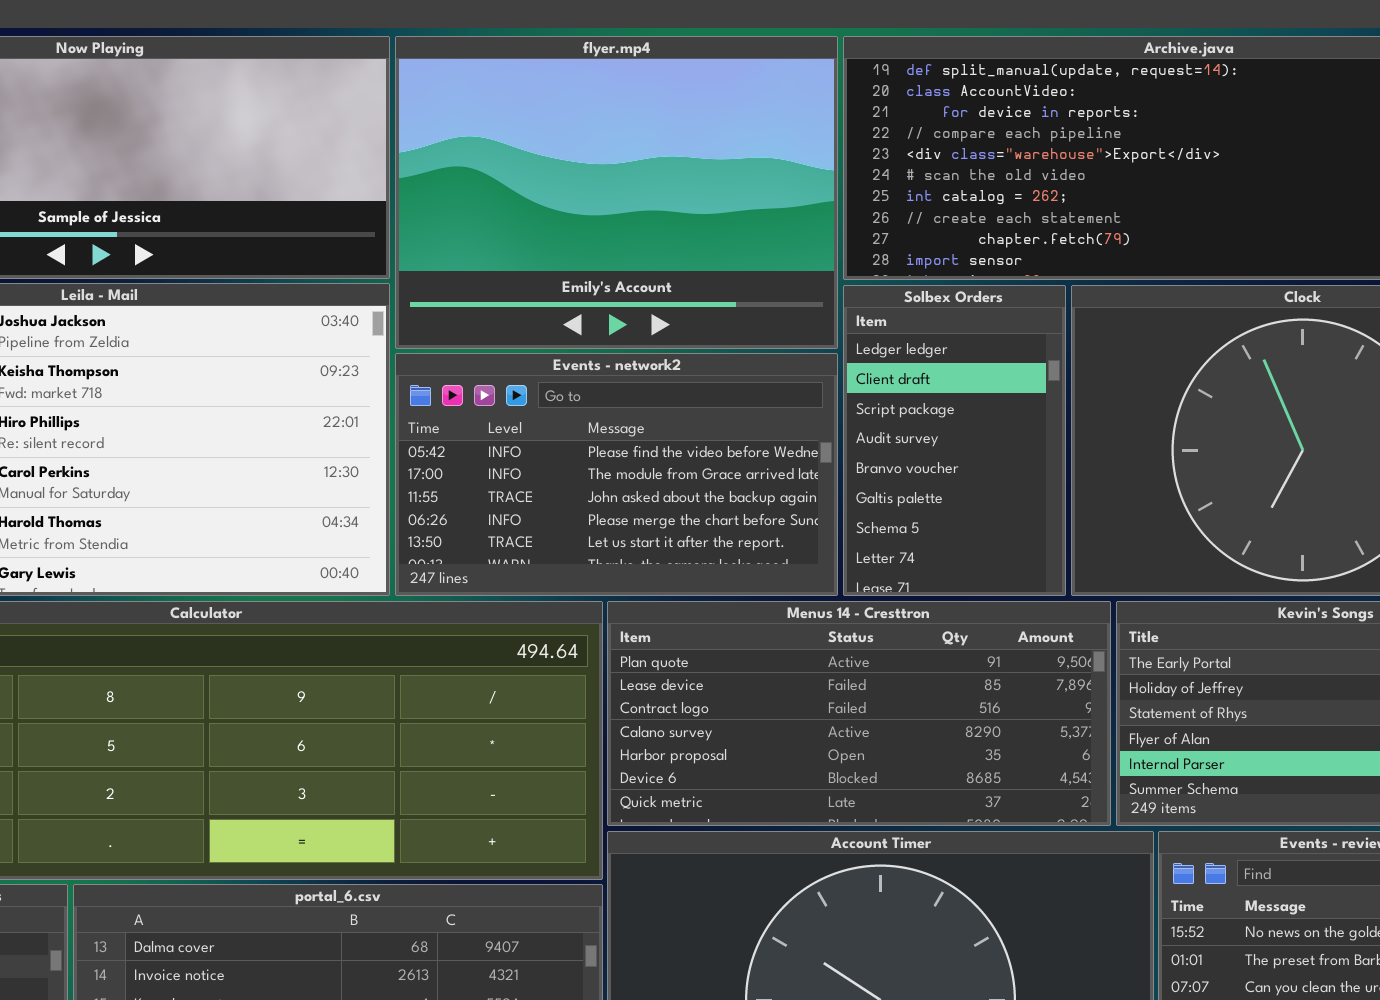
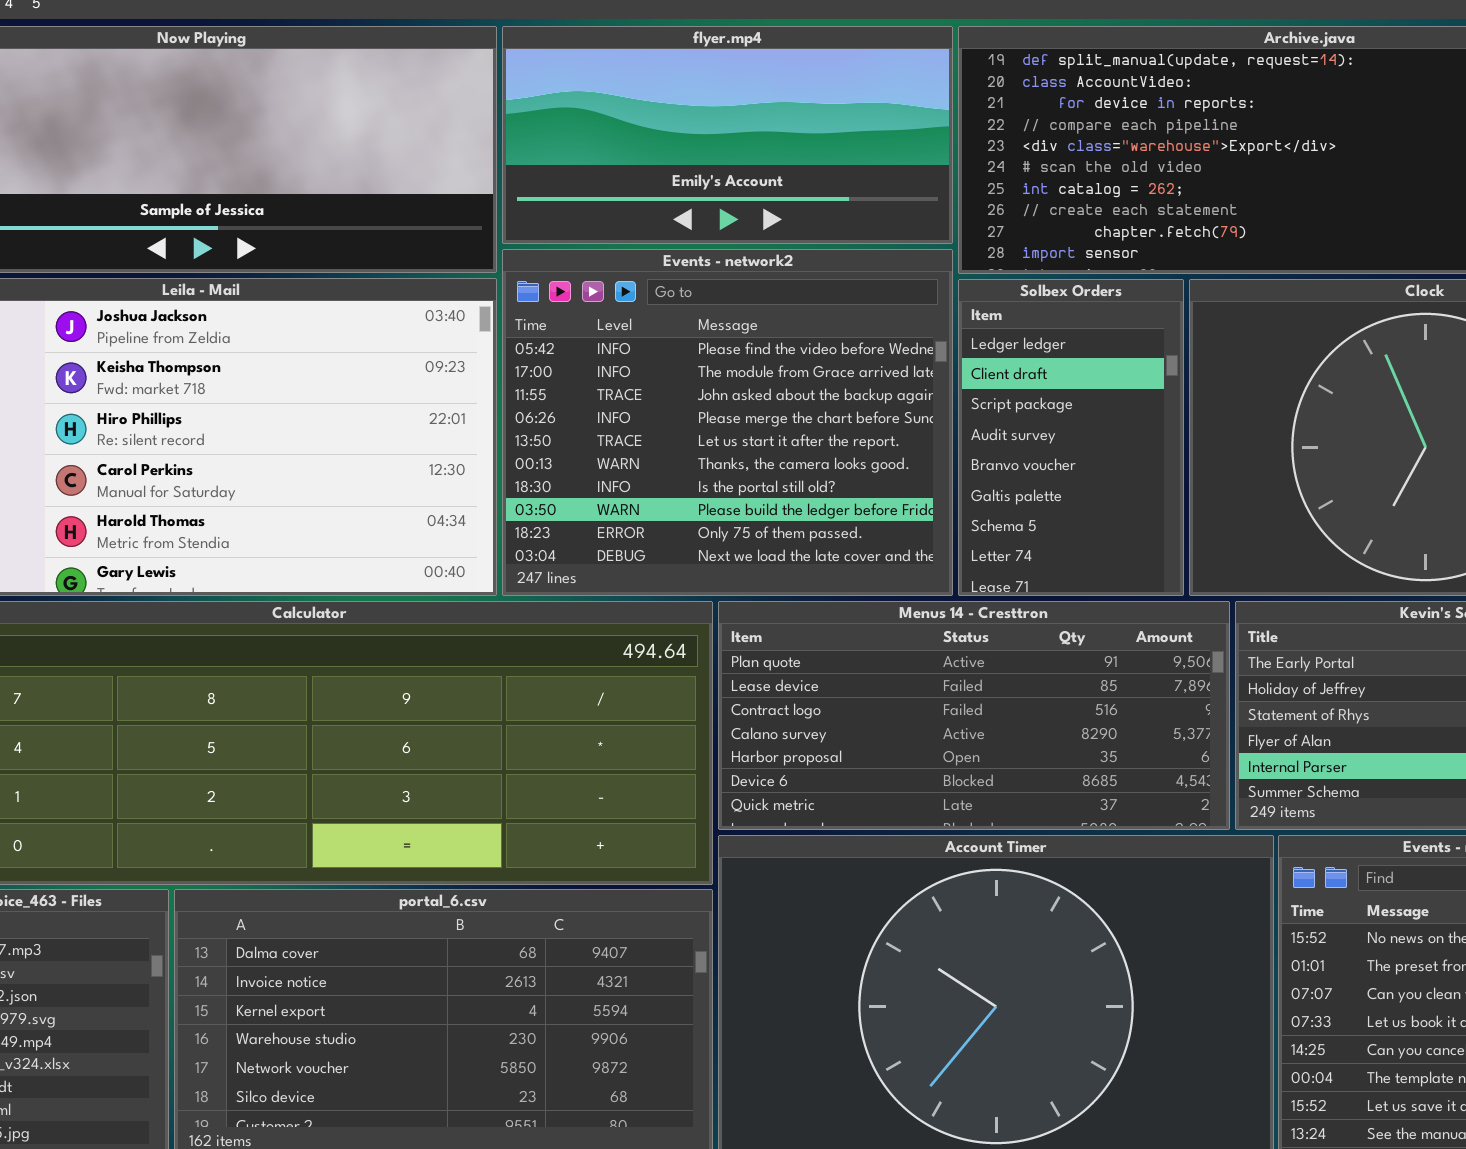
flyer.mp4: [395,36,838,349] -> [502,26,953,244], resized
Events - network2: [395,353,838,596] -> [502,249,953,596], resized

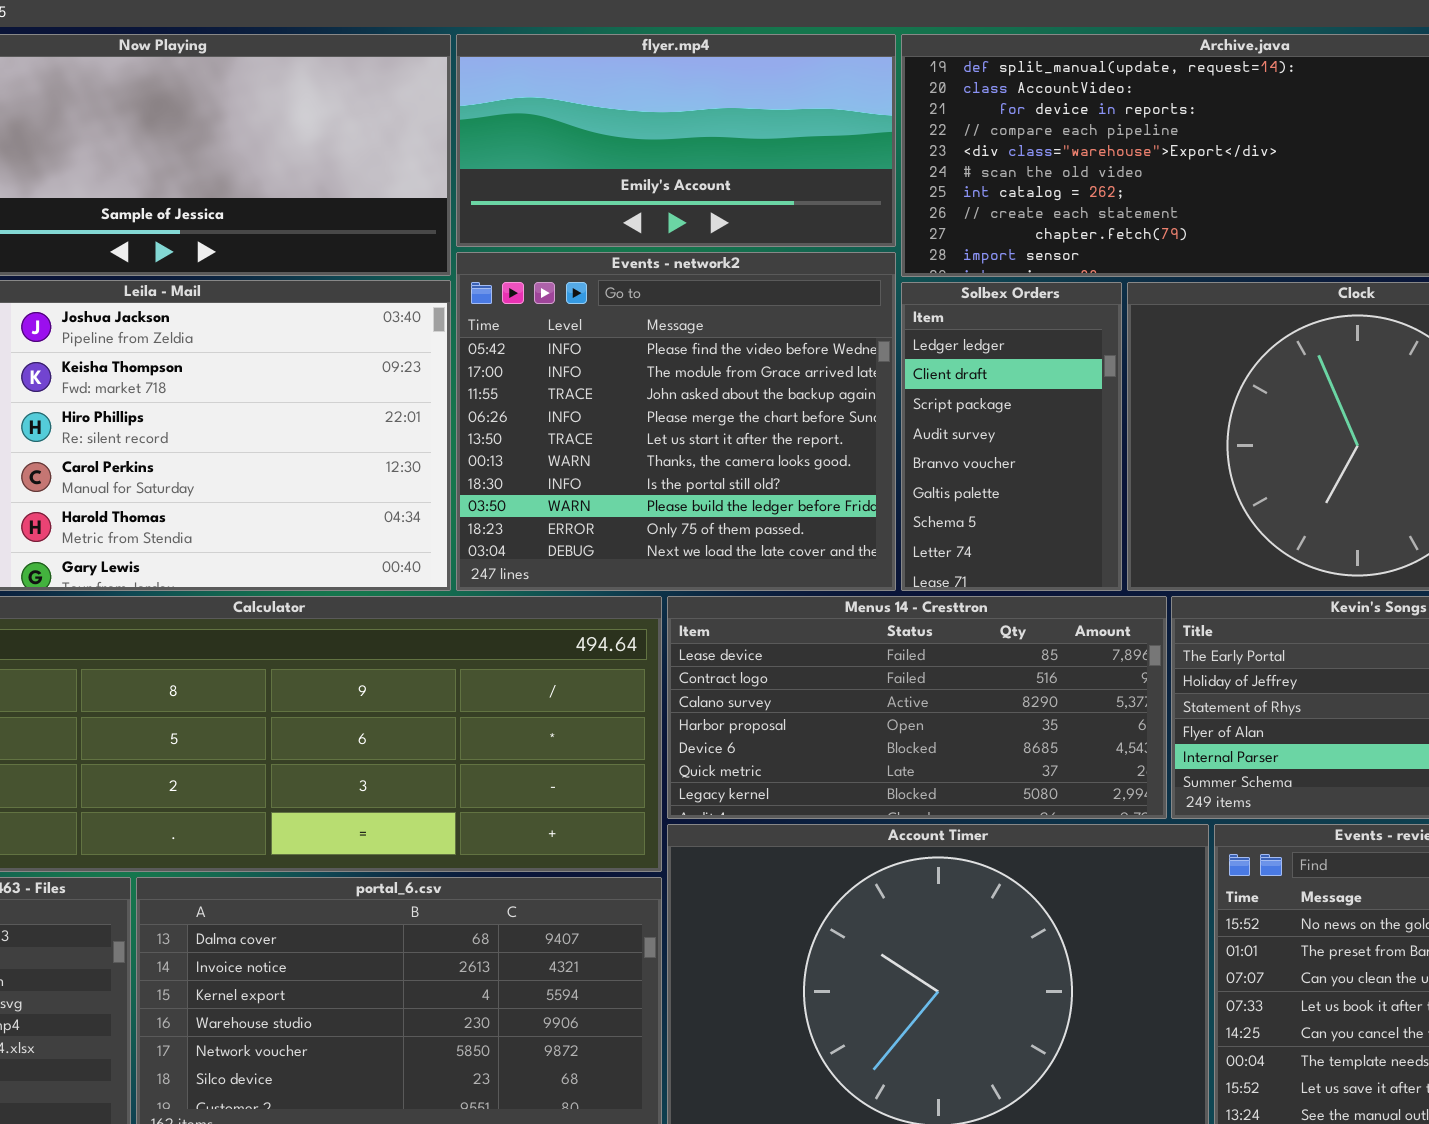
Menus 14 - Cresttron: [718,601,1230,830] -> [667,596,1167,819], scrolled down 1 row

